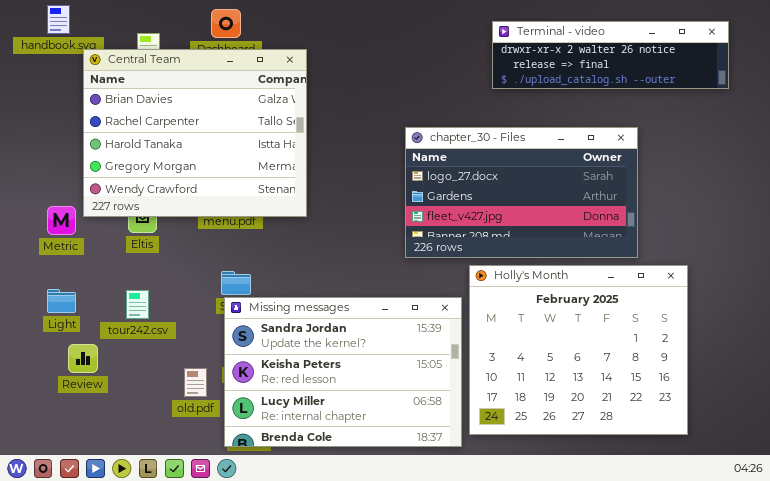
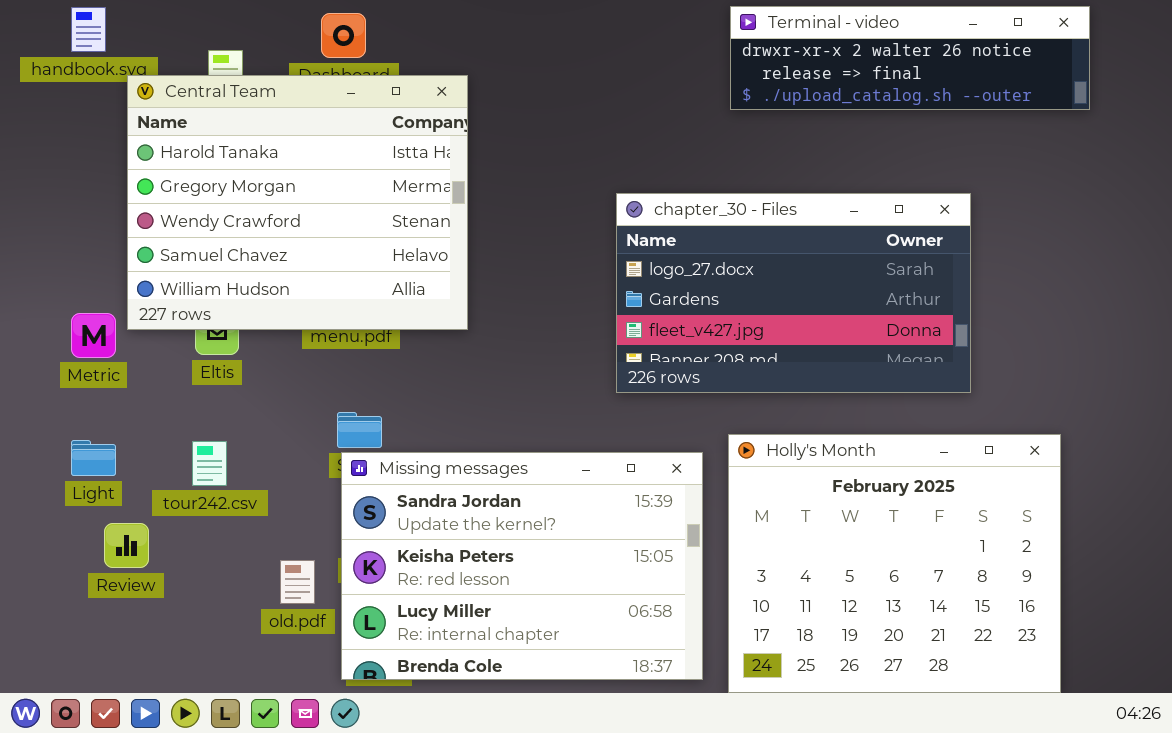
Terminal - video: [492,21,729,89] -> [730,6,1090,110], moved
Central Team: [83,49,307,217] -> [127,75,468,330], scrolled down 2 rows
Holly's Month: [469,265,688,435] -> [728,434,1061,693], moved

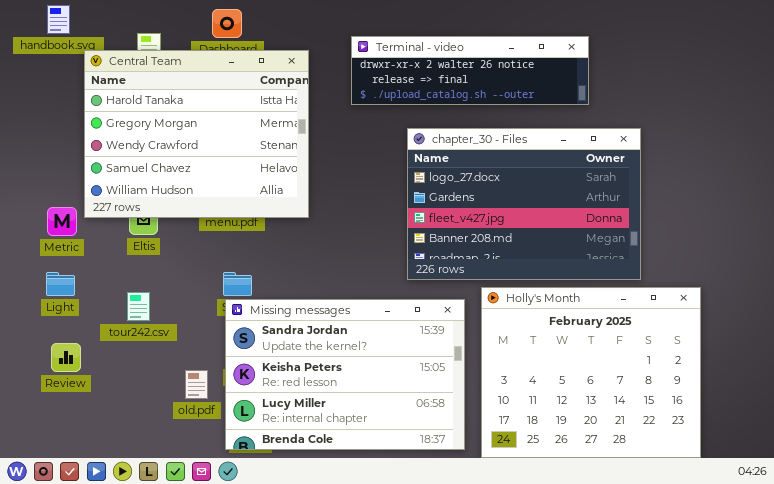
Terminal - video: [730,6,1090,110] -> [351,36,589,105], moved
chapter_30 - Files: [616,193,971,393] -> [407,128,641,280], resized
Light: [71,440,116,476] -> [46,272,75,296], moved
Review: [104,523,149,568] -> [51,343,81,372], moved

